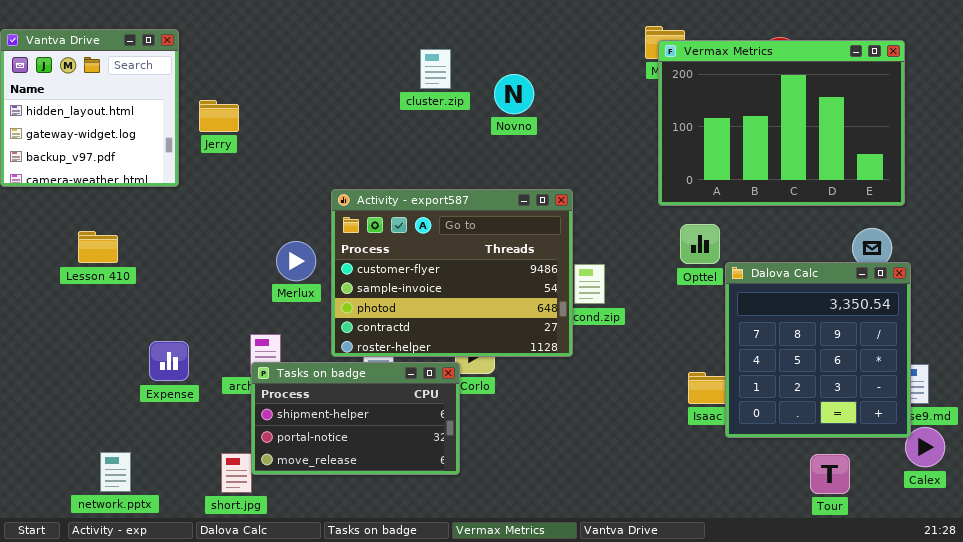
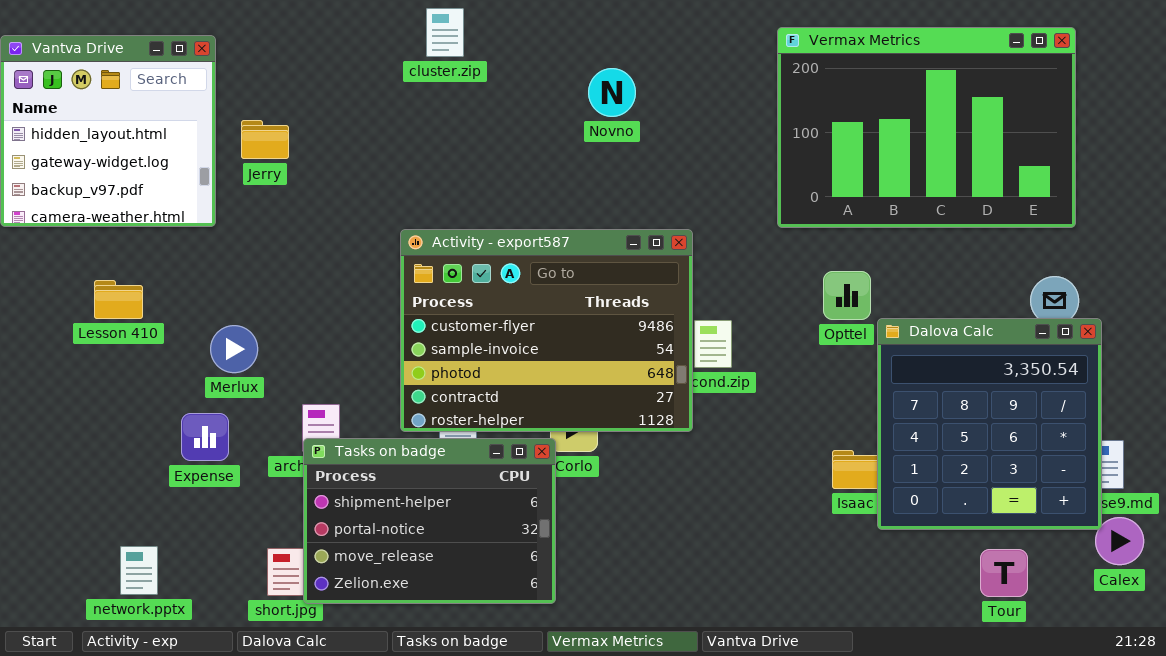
Vermax Metrics: [658,40,905,206] -> [777,27,1076,228], moved
cluster.zip: [420,49,451,89] -> [426,8,464,57], moved
Novno: [494,74,534,114] -> [588,68,636,117], moved
Merlux: [276,241,316,281] -> [210,325,258,373], moved
Tasks on badge: [251,362,460,475] -> [303,438,556,604], resized

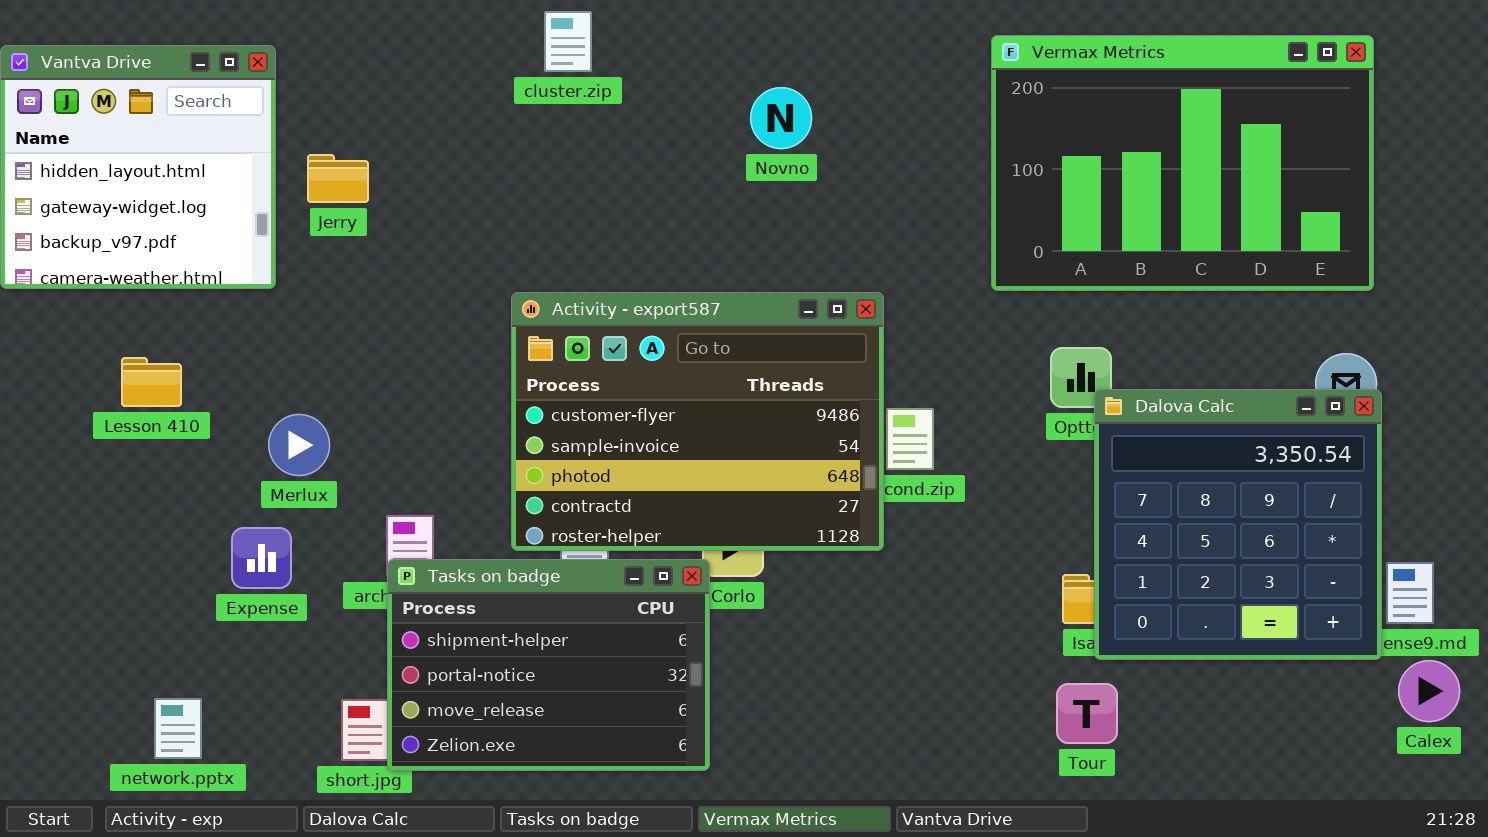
Dalova Calc: [877,318,1102,530] -> [1094,389,1382,660], moved
Tour: [980,549,1028,597] -> [1056,683,1118,744], moved

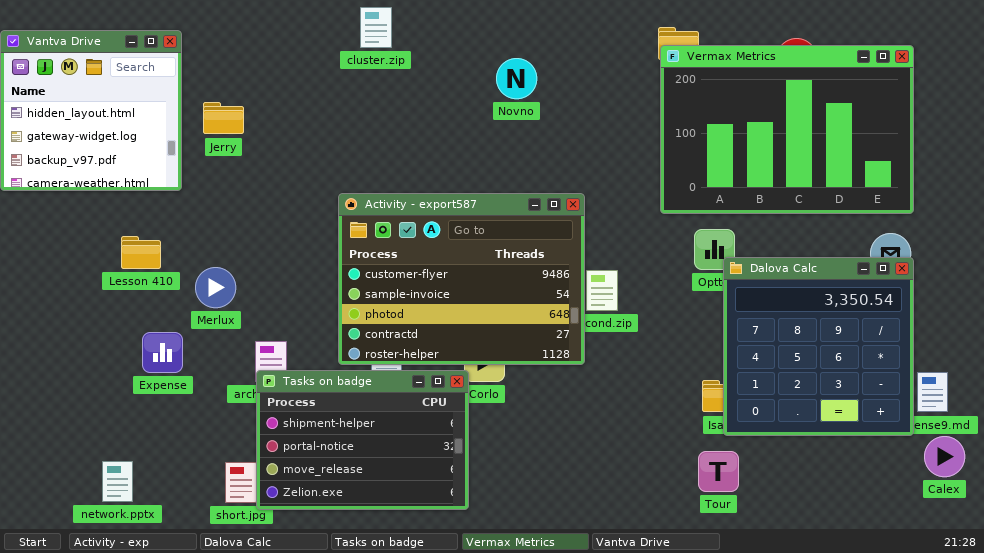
Vermax Metrics: [991,35,1374,291] -> [660,45,914,214], moved
Lesson 410: [121,357,182,407] -> [121,236,161,269], moved
Merlux: [268,414,330,476] -> [195,267,236,308], moved
Expense: [231,527,292,589] -> [142,332,183,373], moved

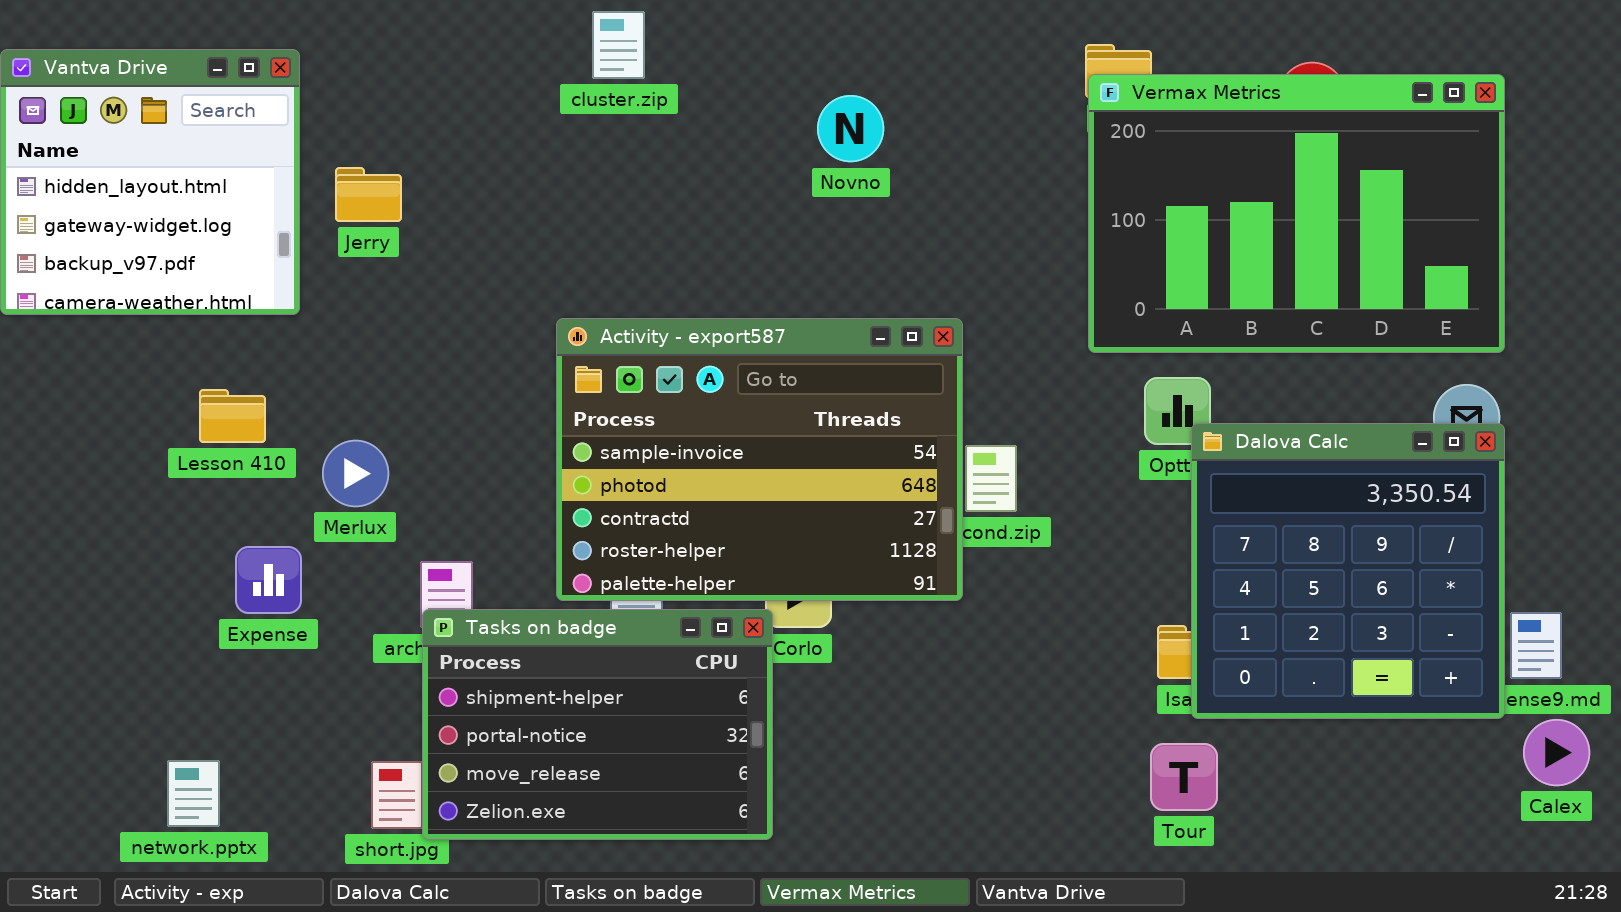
Activity - export587: [338,193,585,365] -> [556,318,963,601], scrolled down 1 row

